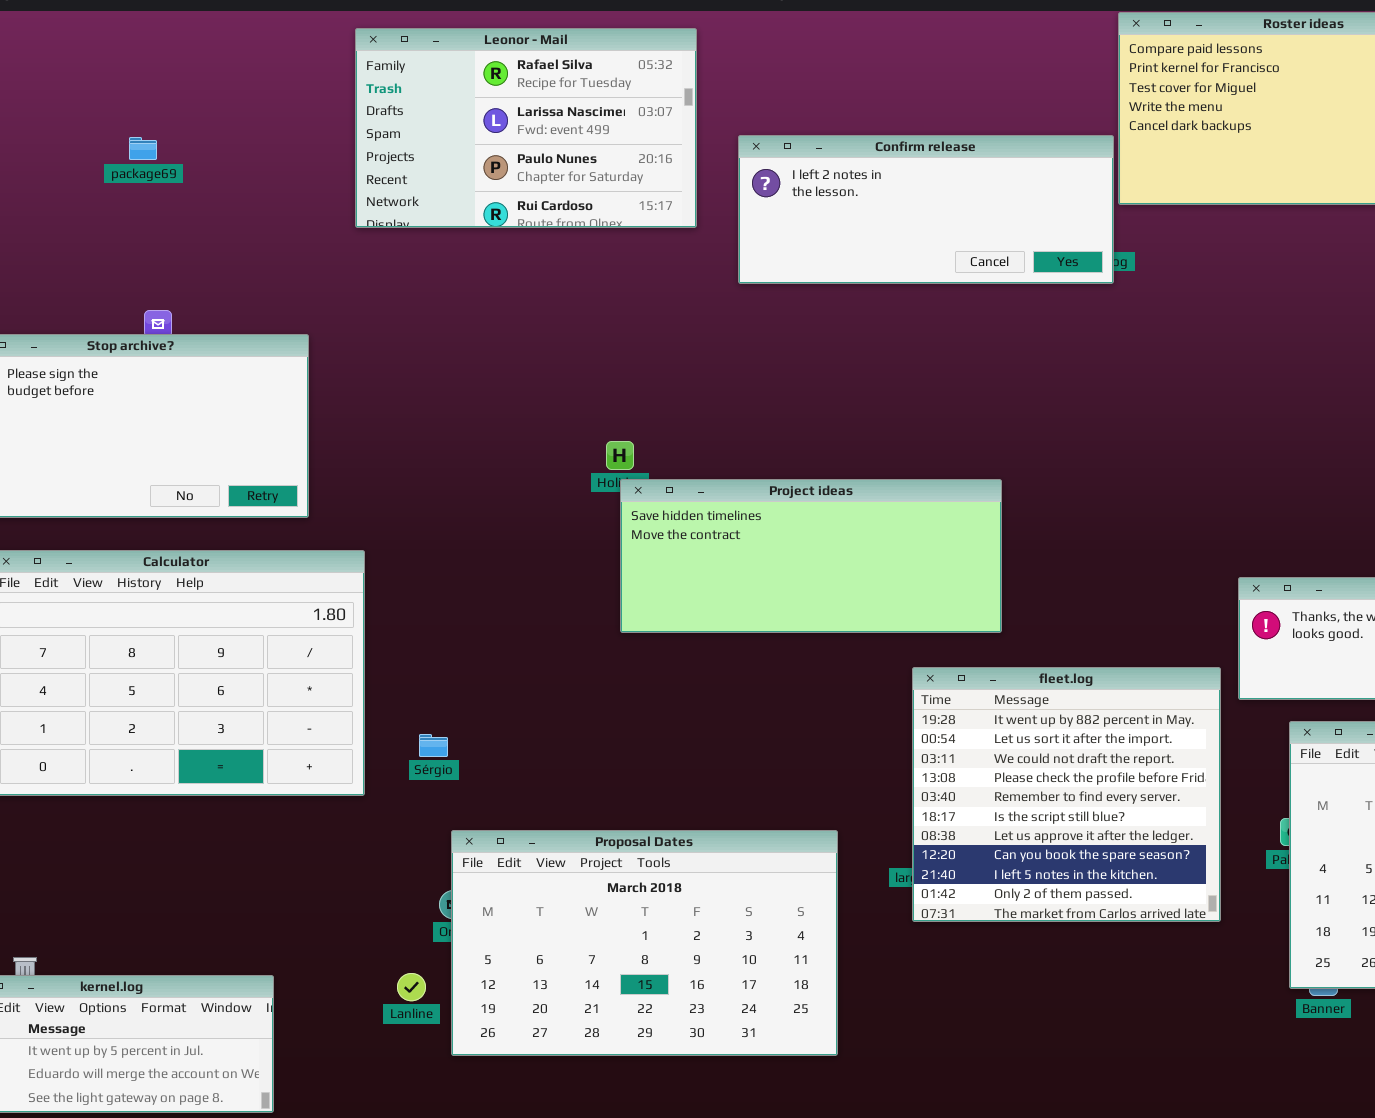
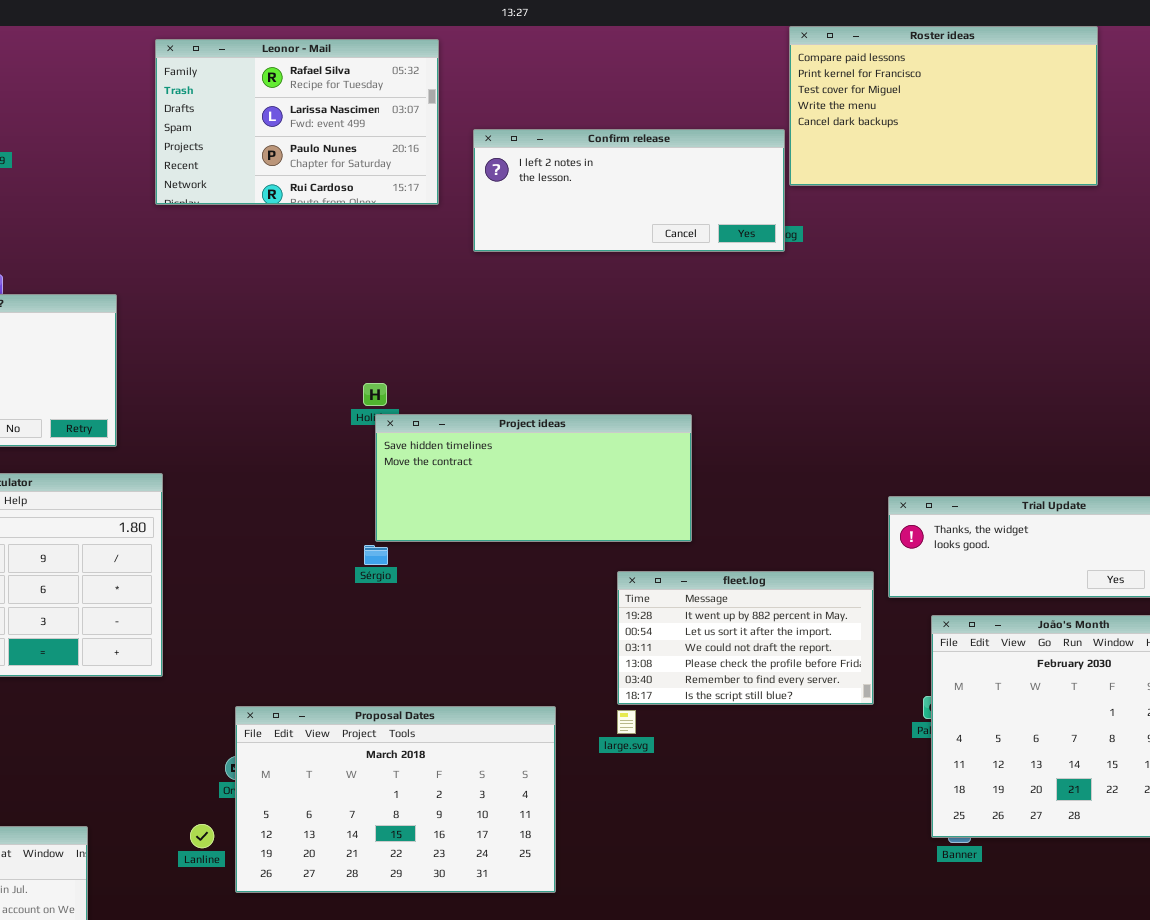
fleet.log: [912,667,1221,922] -> [617,571,874,705], resized
Sérgio: [419,734,448,757] -> [364,545,388,565], moved

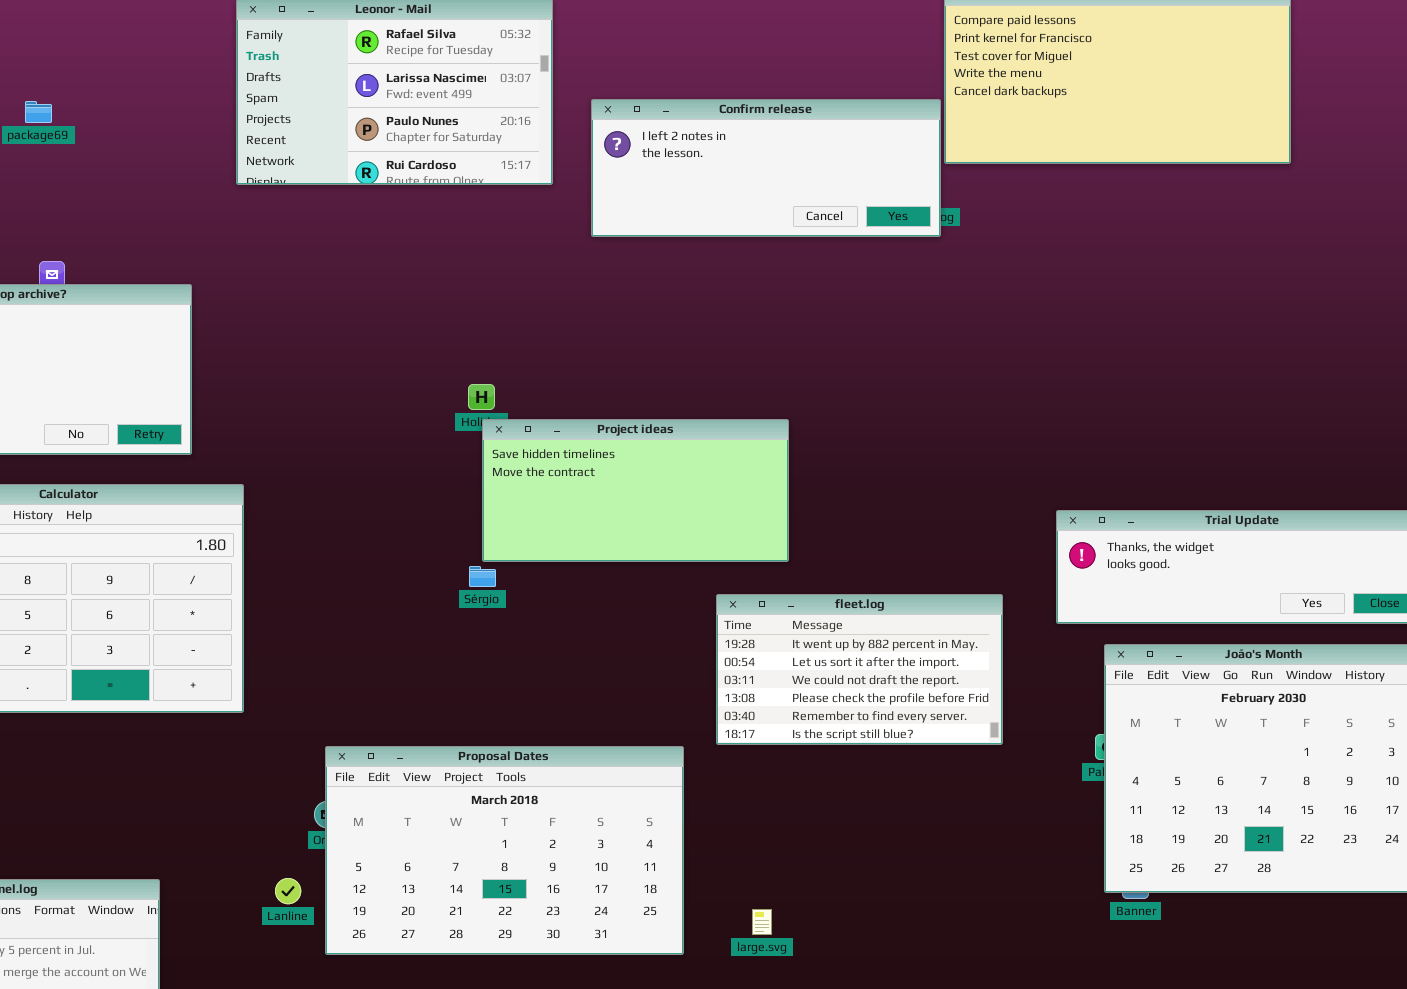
Project ideas: [375,414,692,542] -> [482,419,789,562], resized
fleet.log: [617,571,874,705] -> [716,594,1003,745], moved
large.svg: [617,710,636,734] -> [752,909,772,935], moved

